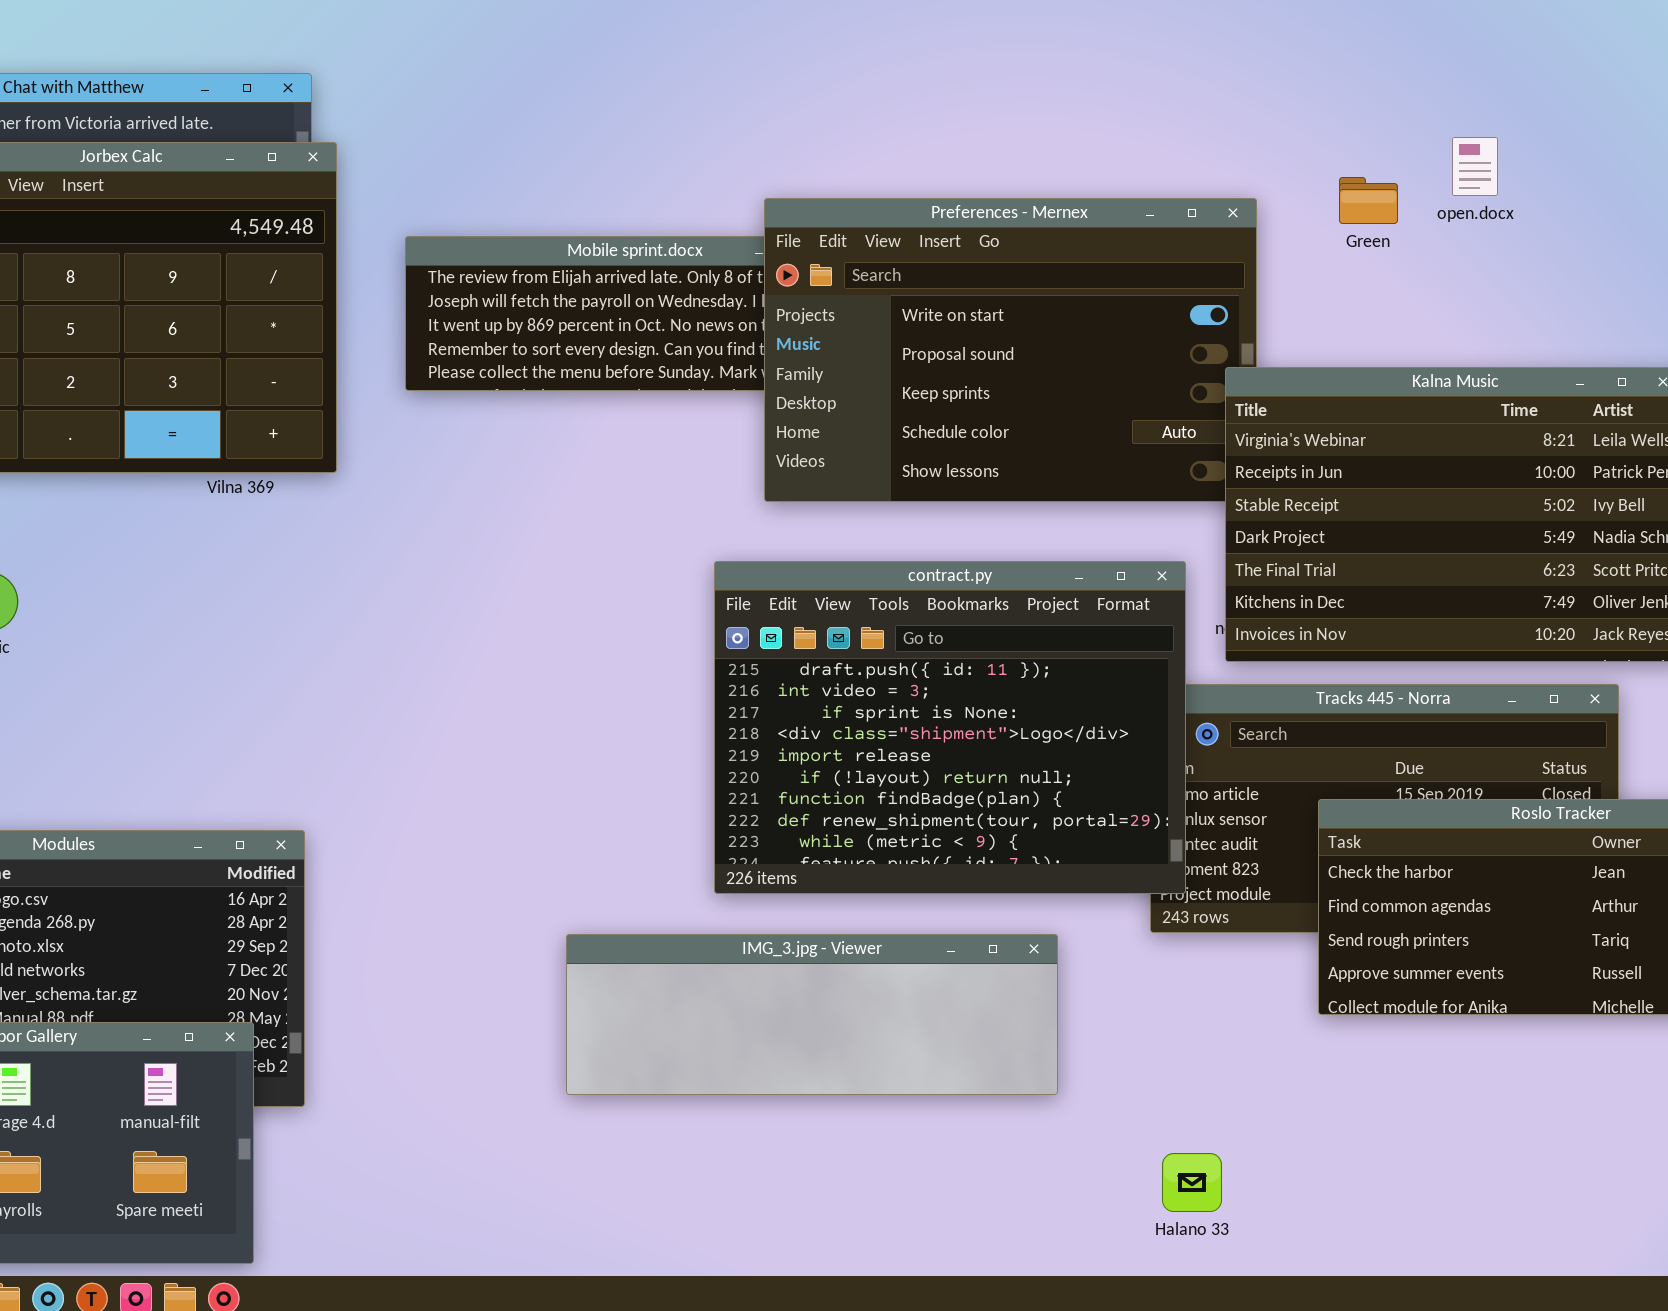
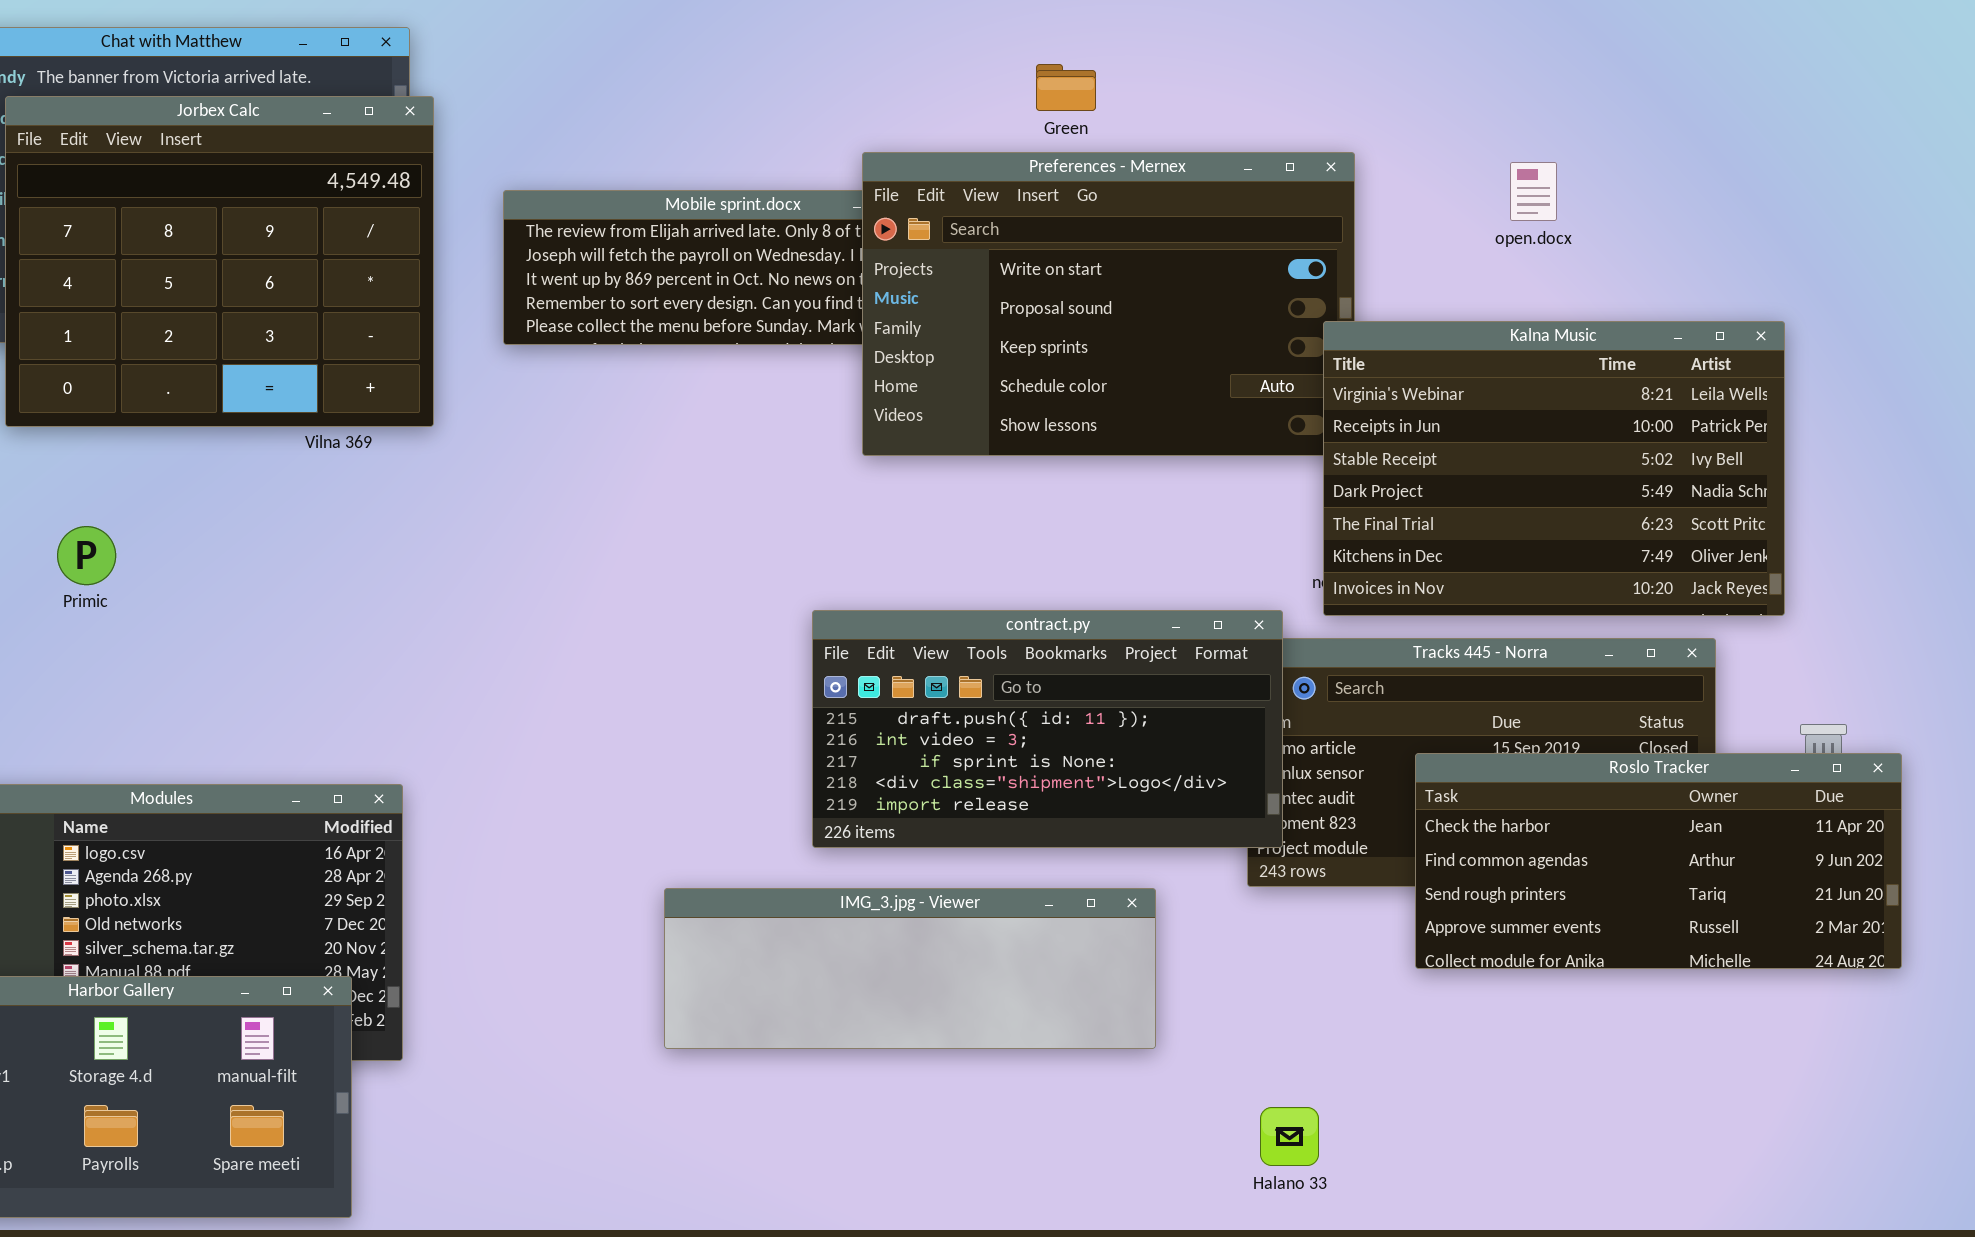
open.docx: [1452,137,1498,196] -> [1510,162,1557,221], moved
Green: [1339,177,1398,224] -> [1036,64,1096,111], moved
contract.py: [714,561,1186,894] -> [812,610,1283,848], resized

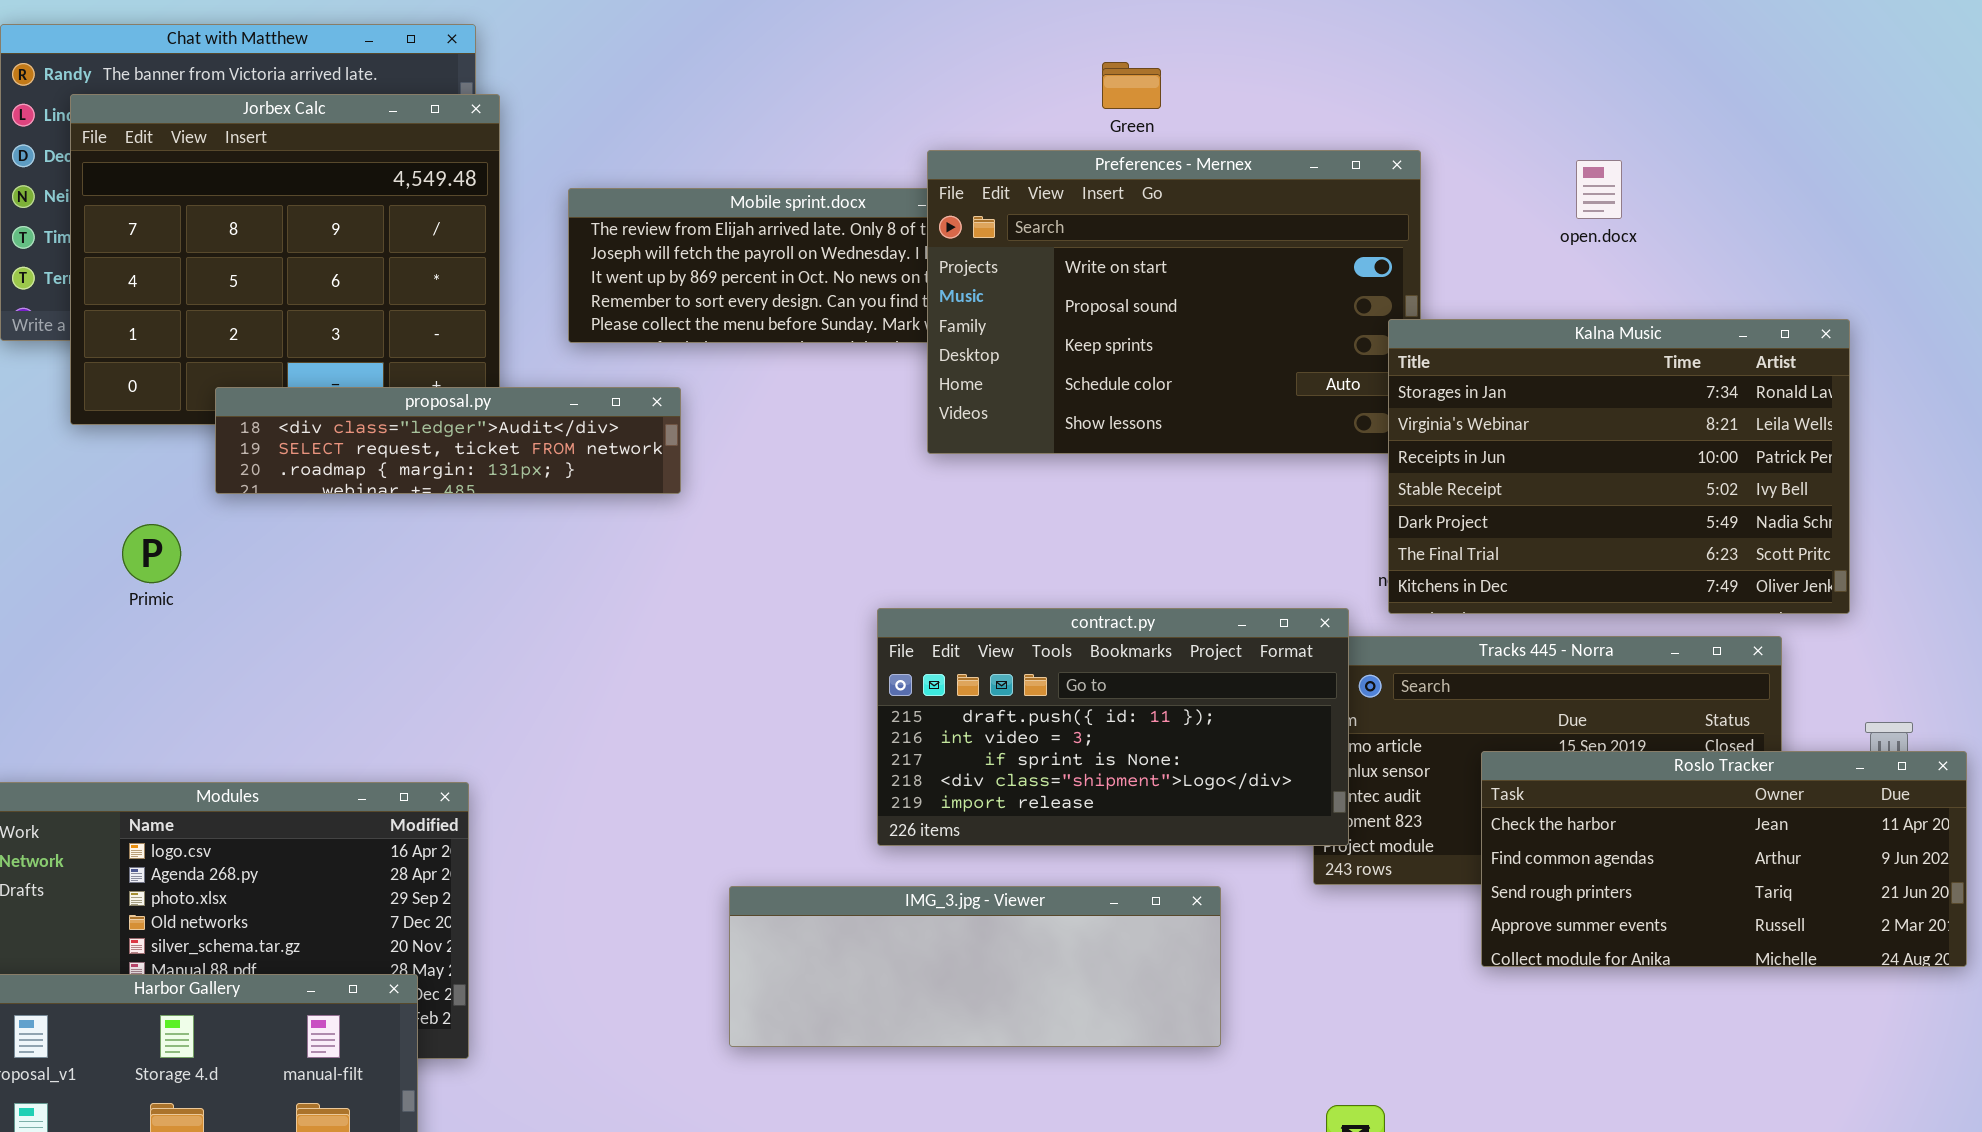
Kalna Music: [1323,321,1785,616] -> [1388,319,1850,614], scrolled up 1 row
proposal.py: none -> [215,387,681,494], opened

